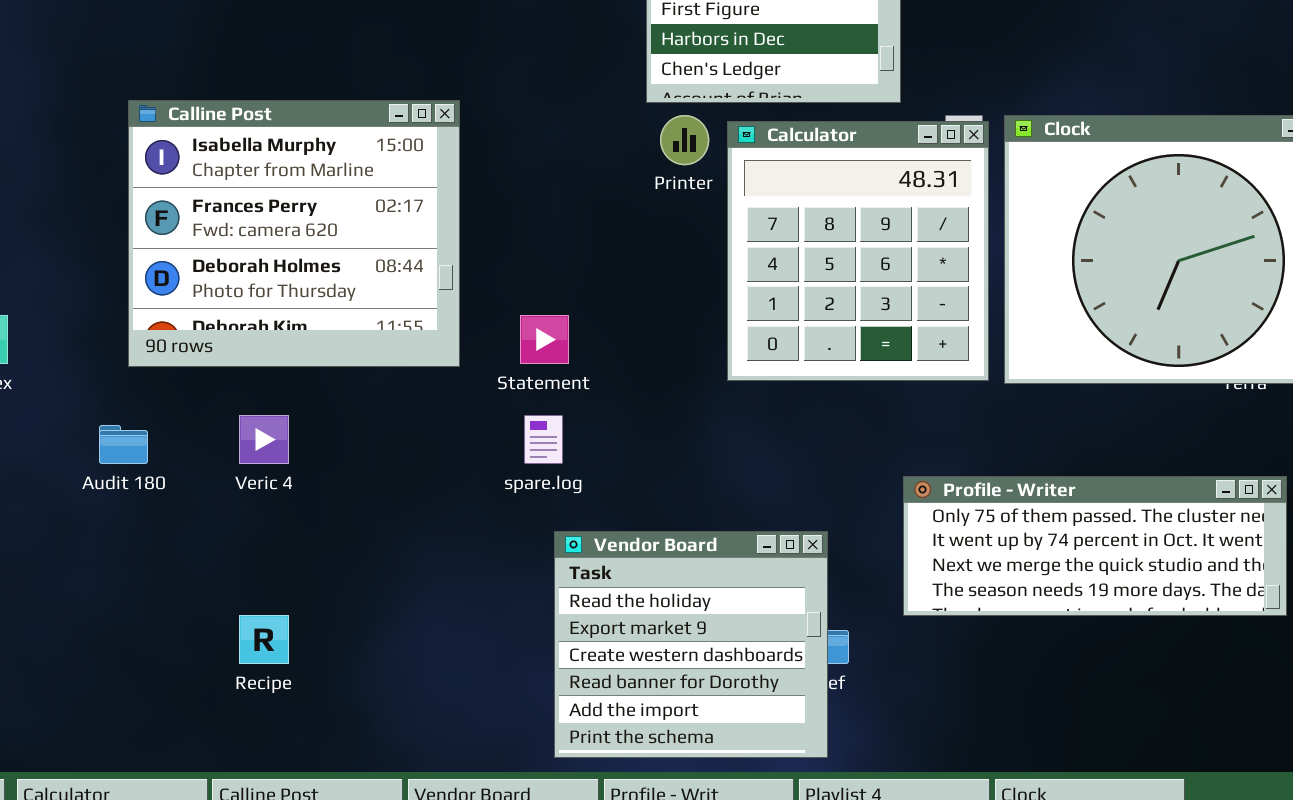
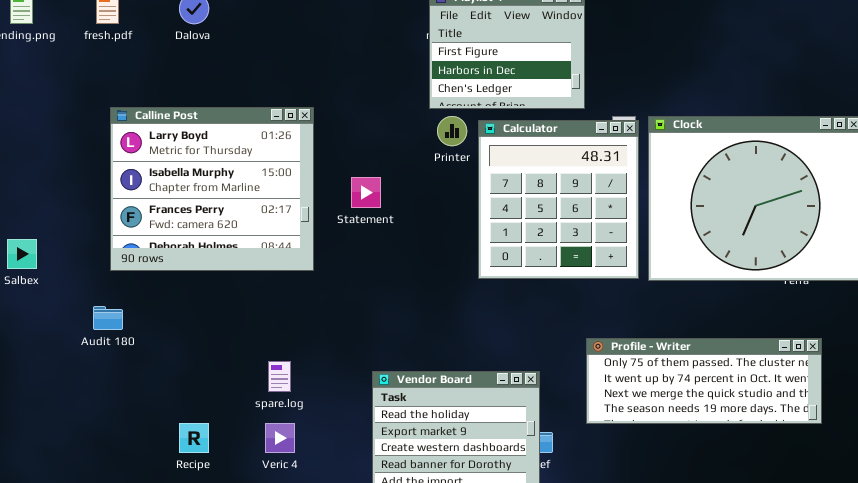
Calline Post: [128,100,460,367] -> [110,107,314,271], scrolled up 1 row
Statement: [520,315,569,364] -> [351,177,381,208], moved
Veric 4: [239,415,289,464] -> [265,423,295,453], moved
spare.log: [524,415,563,464] -> [268,361,291,392], moved

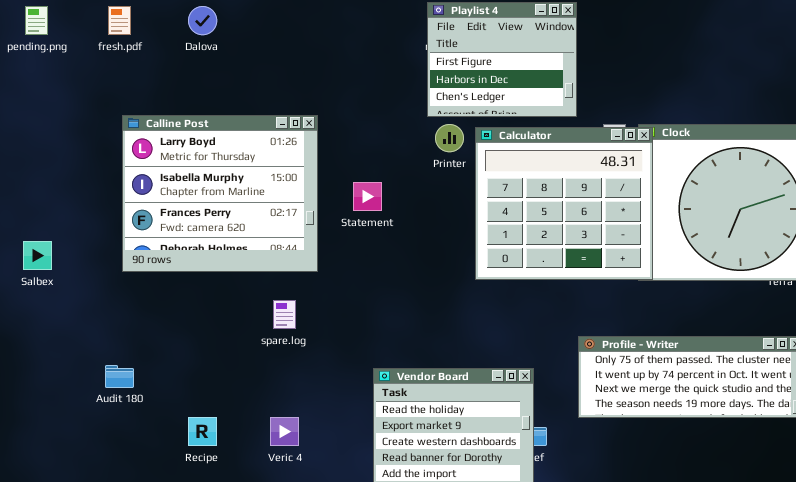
Calculator: [478,120,639,279] -> [475,127,653,280], resized
Audit 180: [93,306,123,330] -> [105,365,134,388], moved
spare.log: [268,361,291,392] -> [273,300,296,329], moved

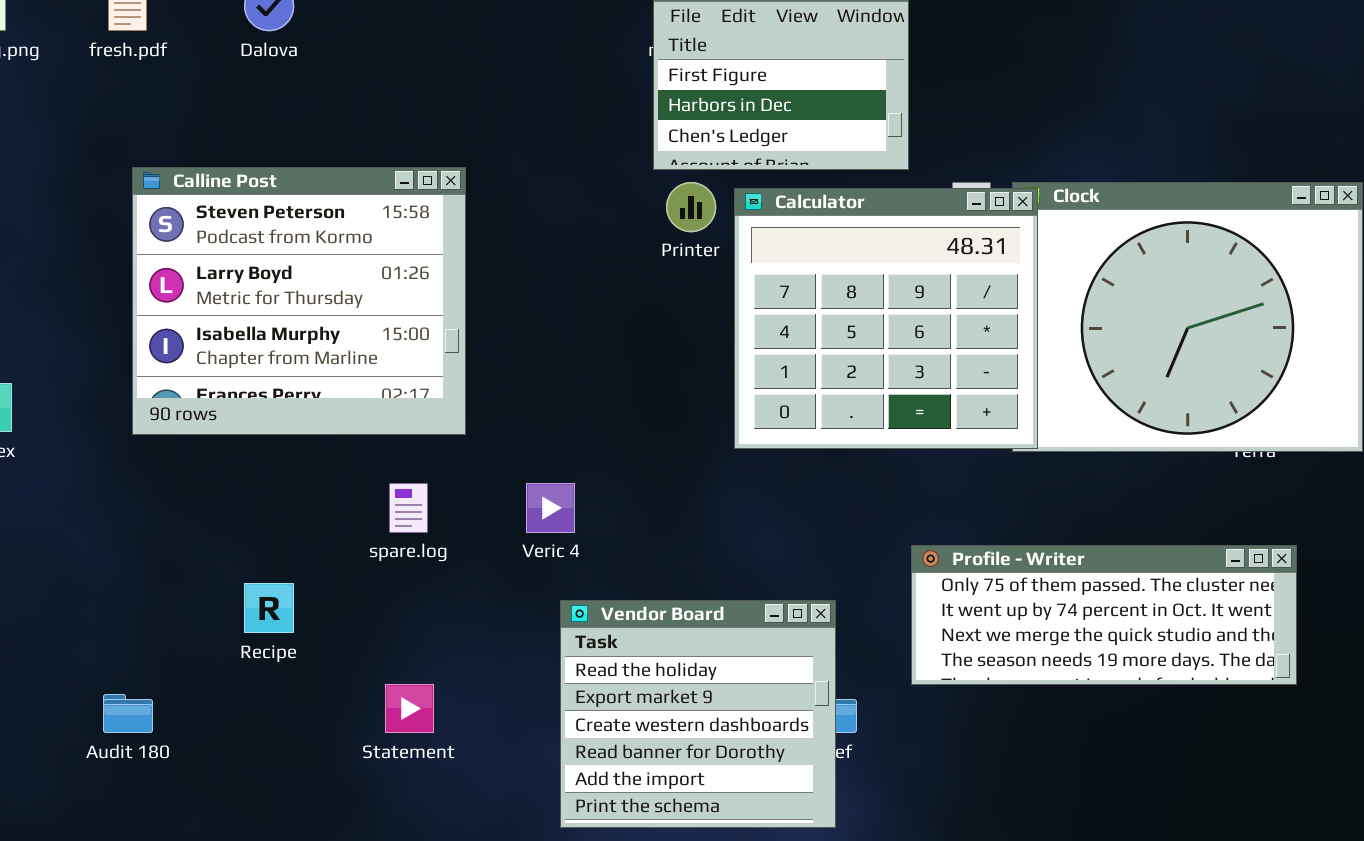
Calline Post: [122,115,318,272] -> [132,167,466,435], scrolled up 1 row
Statement: [353,182,382,211] -> [385,684,434,733], moved
Audit 180: [105,365,134,388] -> [103,694,153,733], moved
Recipe: [188,417,217,446] -> [244,583,294,633], moved
Veric 4: [270,417,299,446] -> [526,483,575,533], moved

